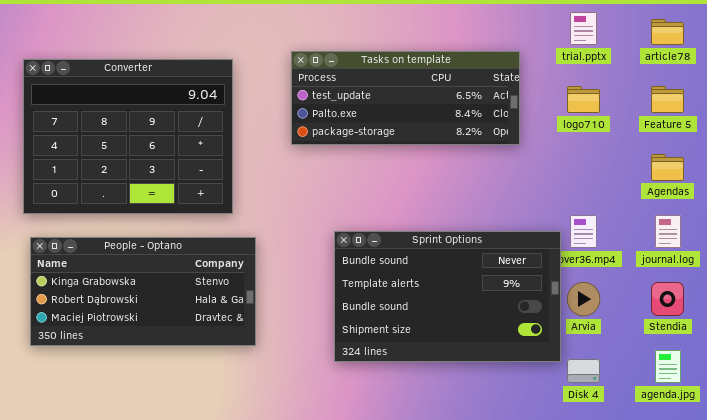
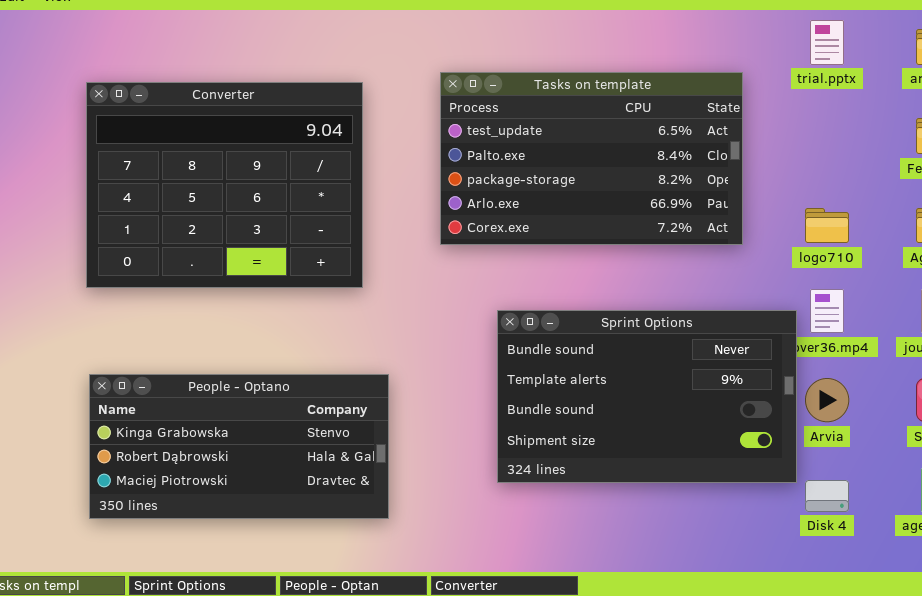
Tasks on template: [291,51,520,145] -> [440,72,743,245], resized
logo710: [567,86,600,113] -> [805,208,849,243], moved
People - Optano: [30,237,256,346] -> [89,374,389,519], moved

